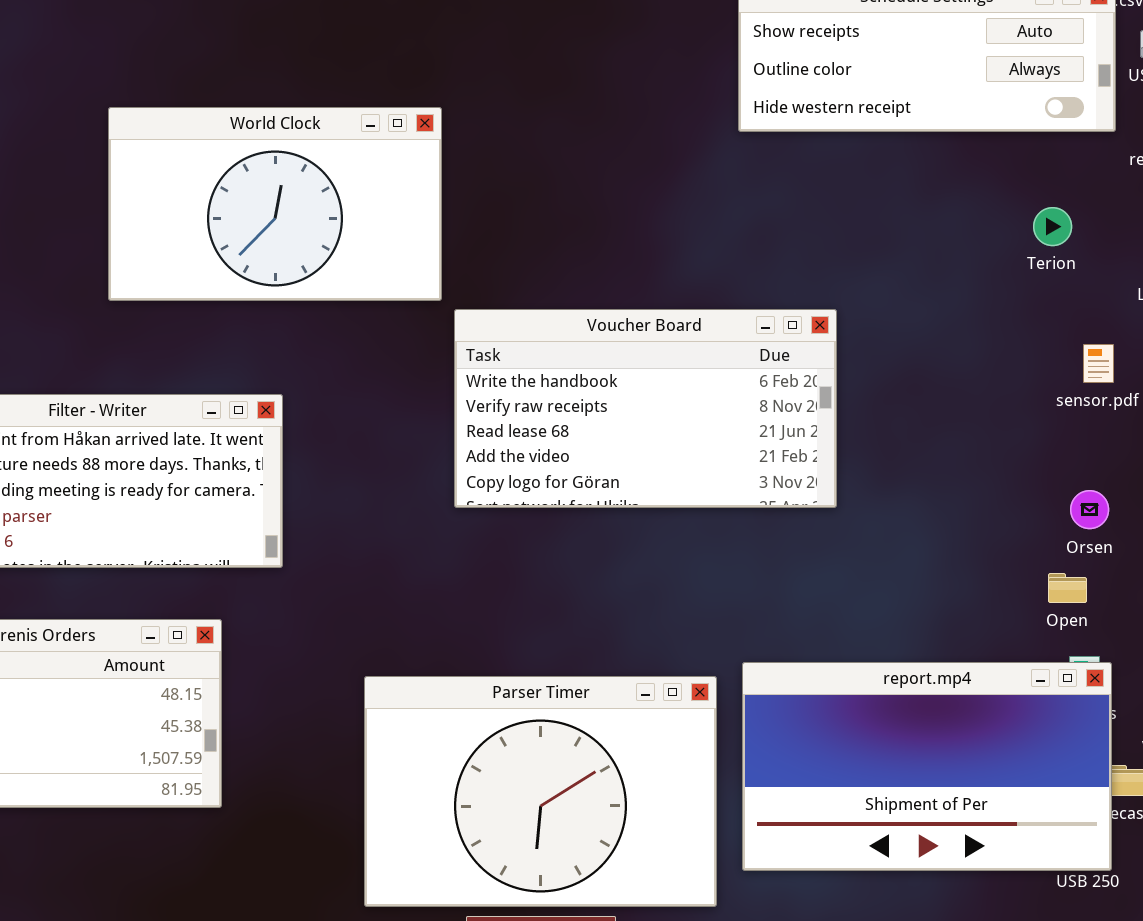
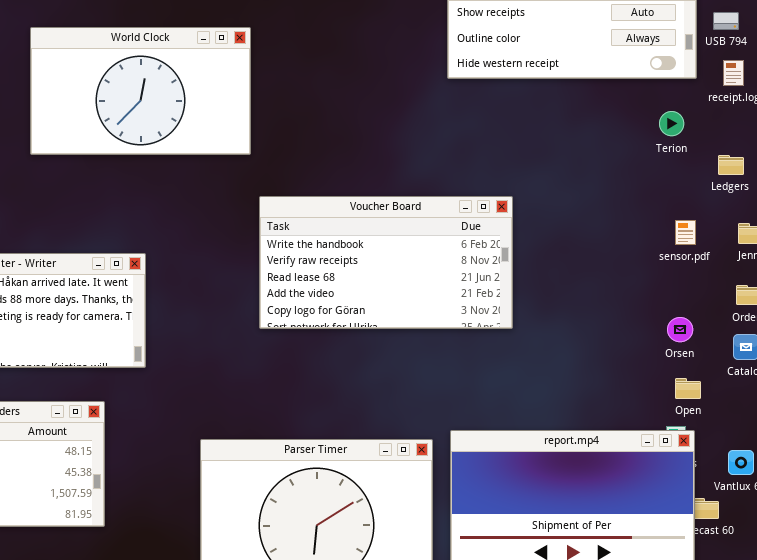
World Clock: [108,107,442,301] -> [30,27,251,155], moved
Terion: [1033,207,1072,246] -> [659,111,684,136], moved
Open: [1048,573,1087,603] -> [675,378,701,399], moved

